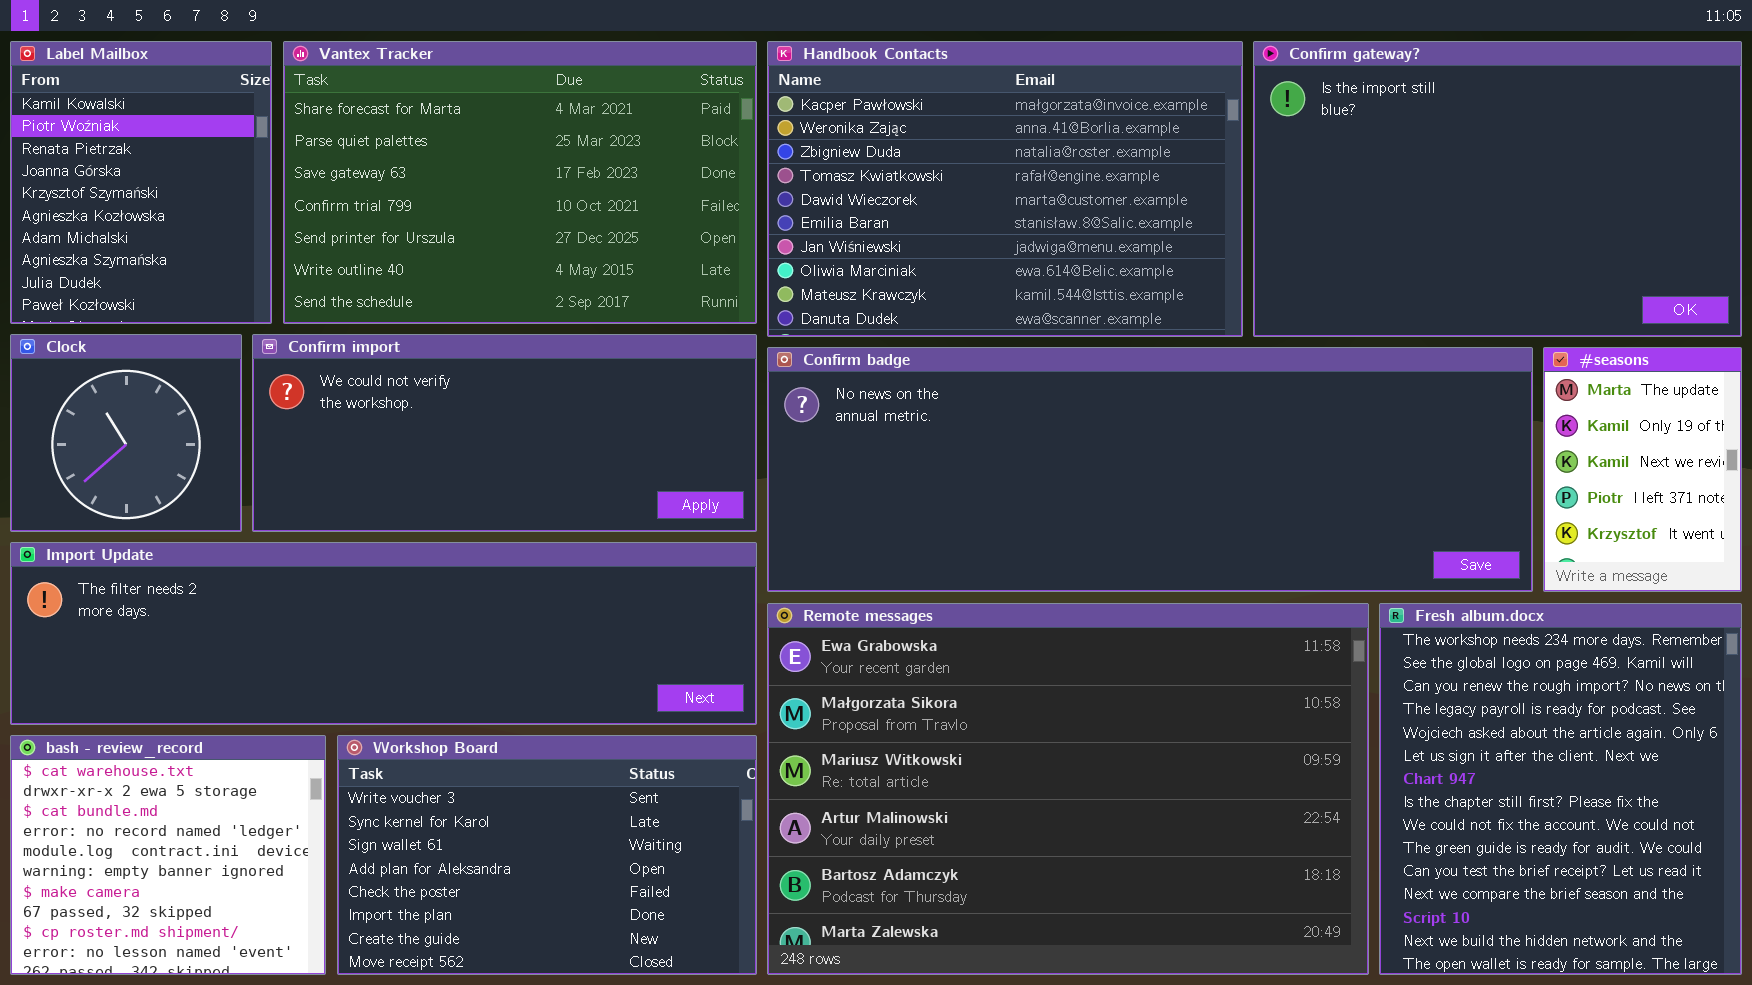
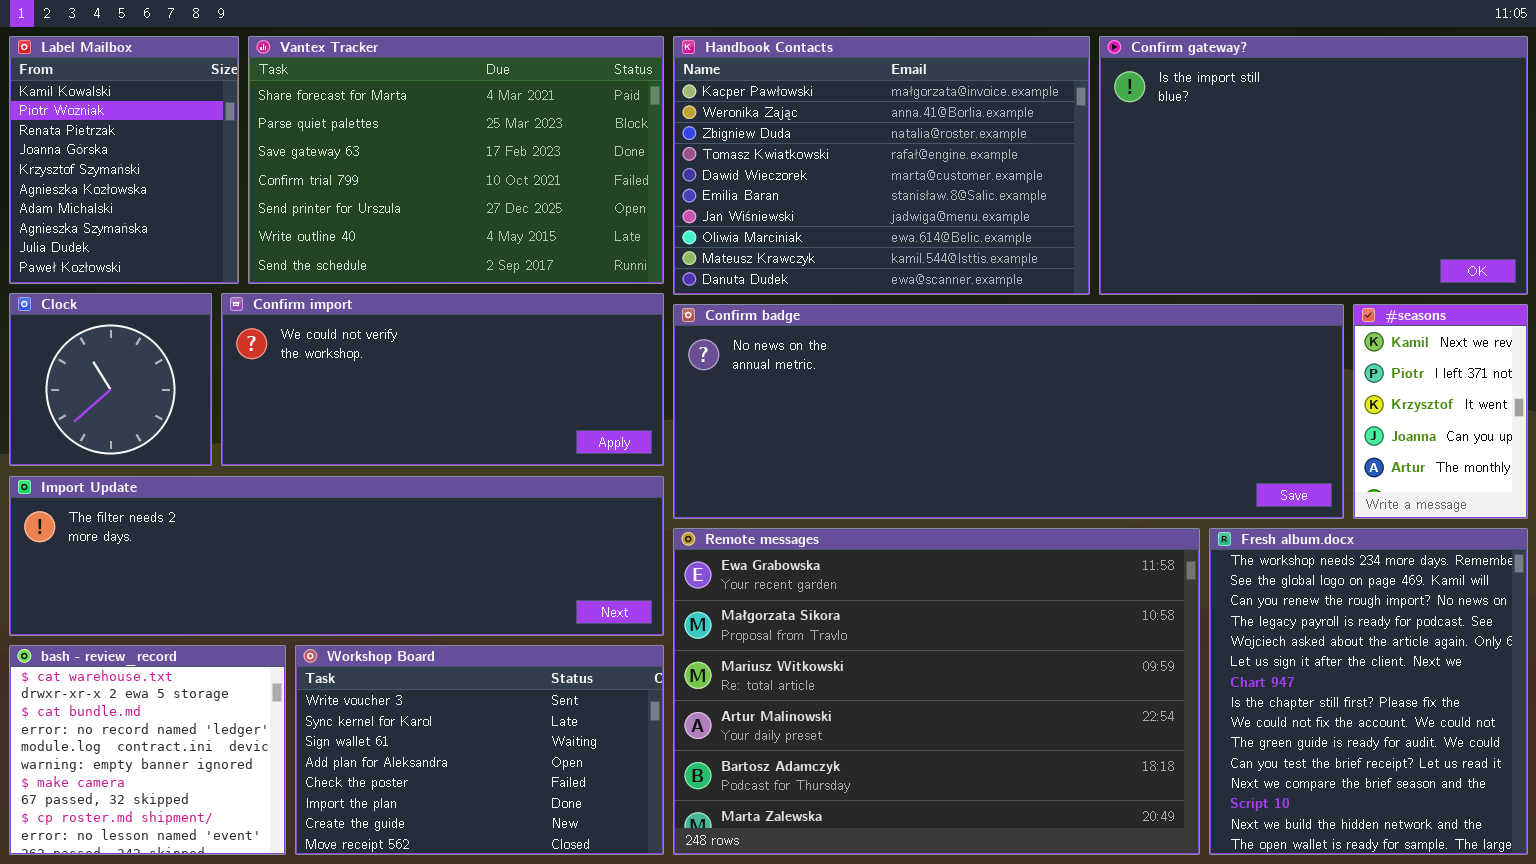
#seasons: [1543,347,1742,592] -> [1353,304,1528,519], scrolled down 2 rows

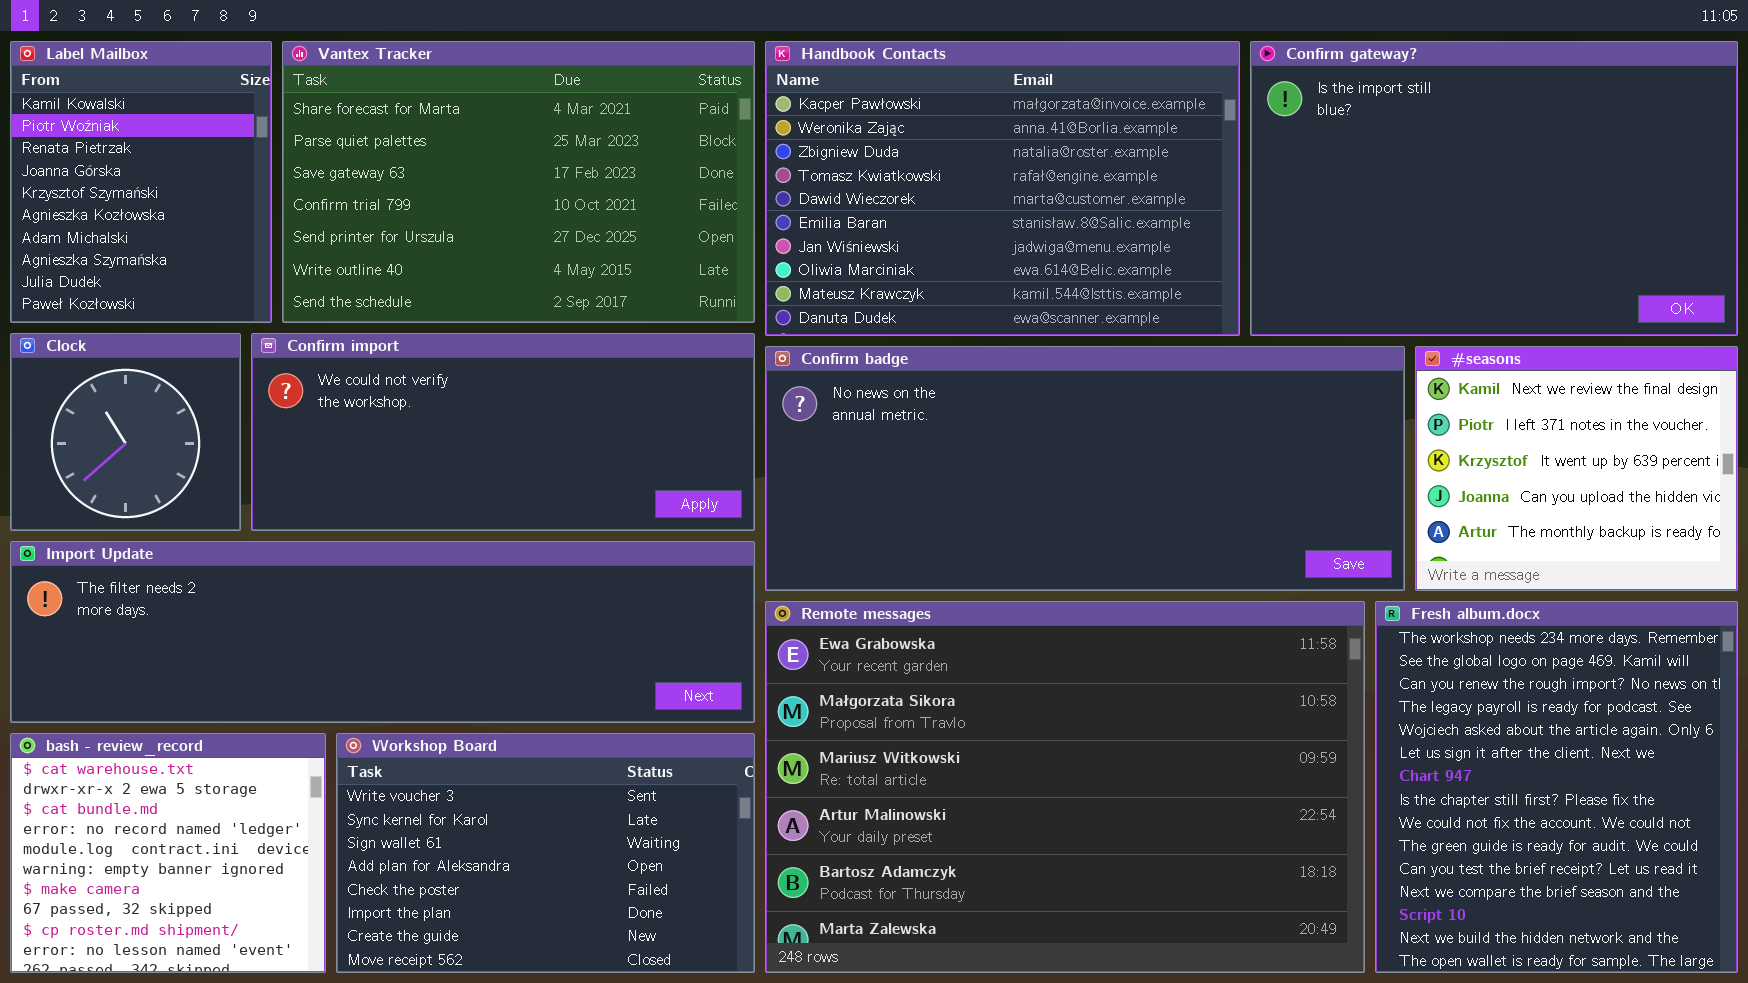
Confirm badge: [673,304,1344,519] -> [765,346,1405,591], resized
#seasons: [1353,304,1528,519] -> [1415,346,1738,591], resized

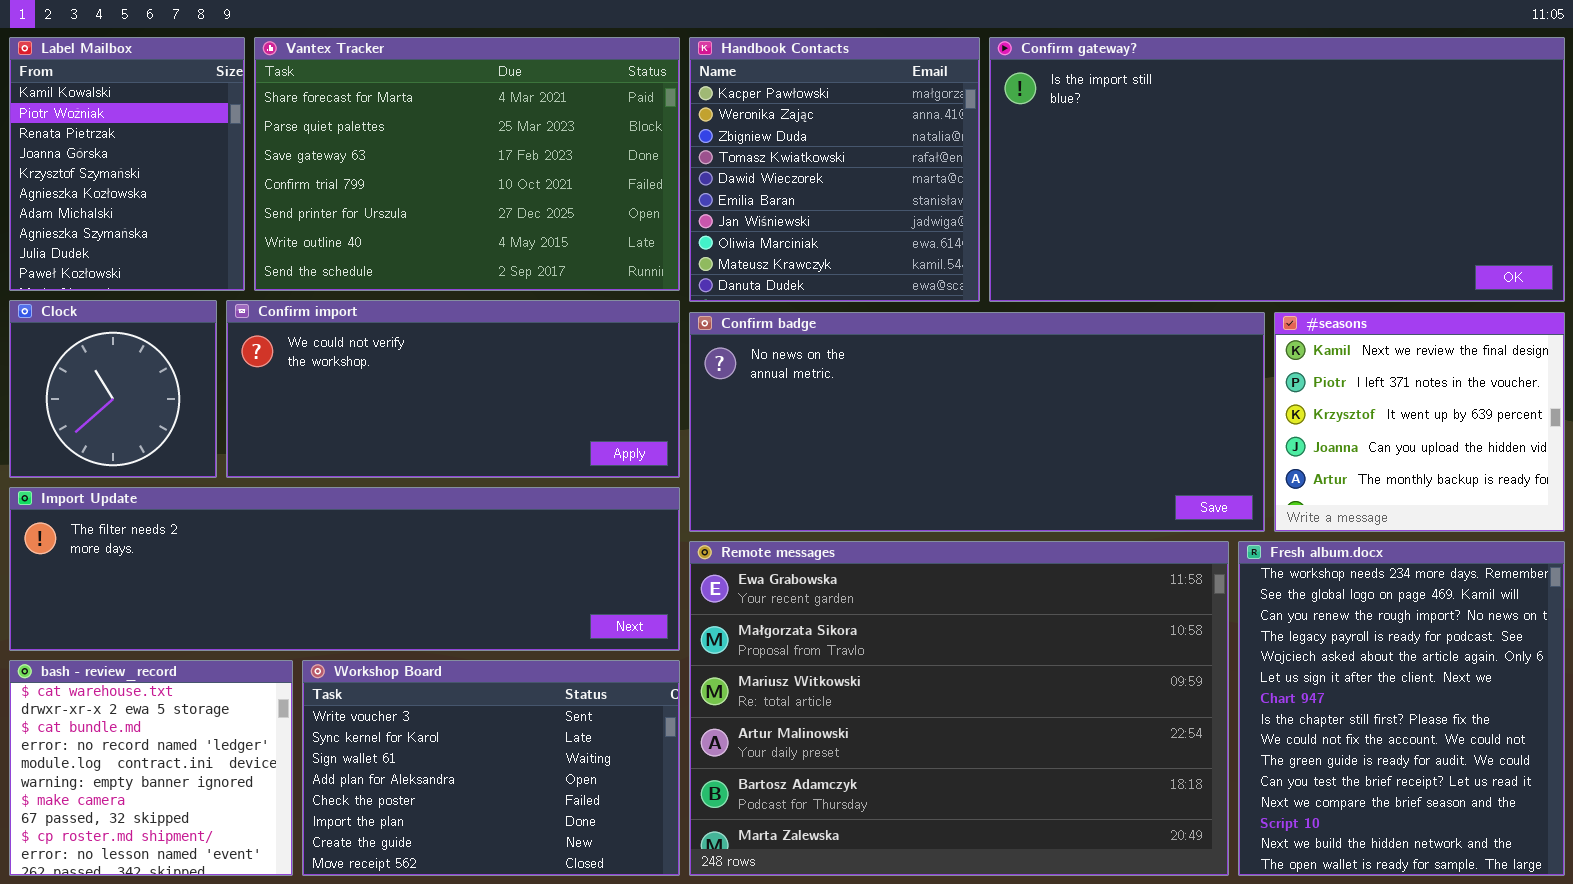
Handbook Contacts: [765,41,1240,336] -> [689,37,980,302], resized
Confirm gateway?: [1250,41,1738,336] -> [989,37,1565,302], resized

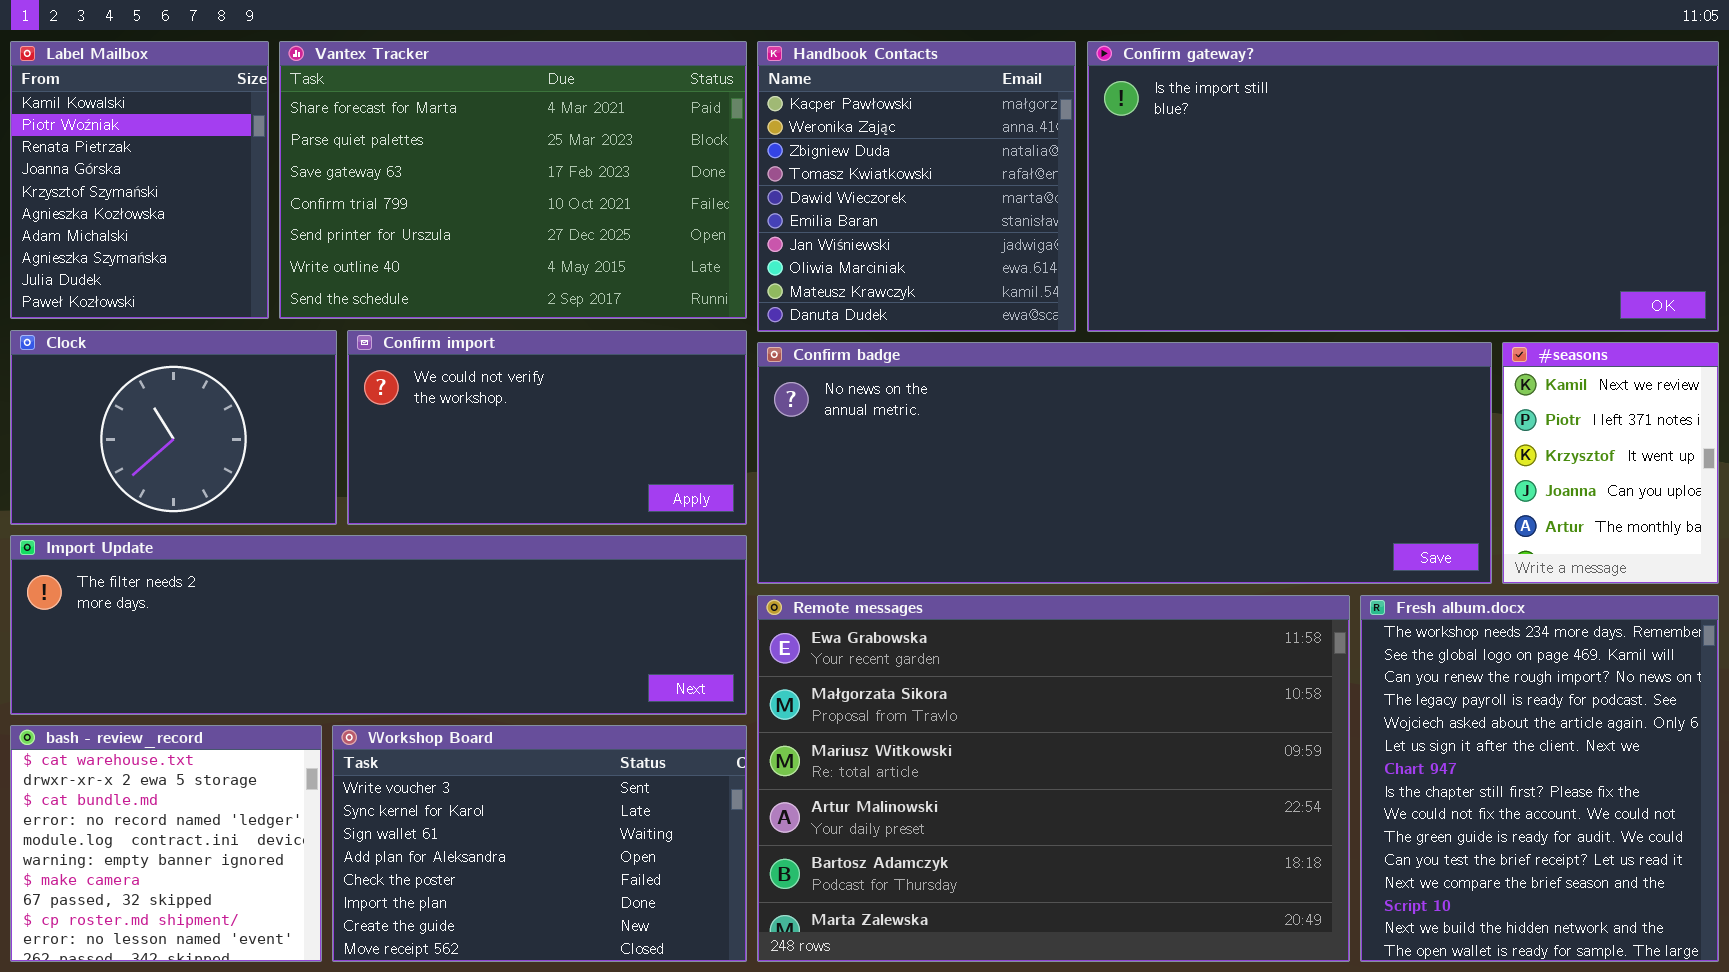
Clock: [9,300,217,478] -> [10,330,337,525], resized
Confirm import: [226,300,680,478] -> [347,330,747,525], resized
Confirm badge: [689,312,1265,532] -> [757,342,1492,584], resized
#seasons: [1274,312,1565,532] -> [1502,342,1719,584], resized

